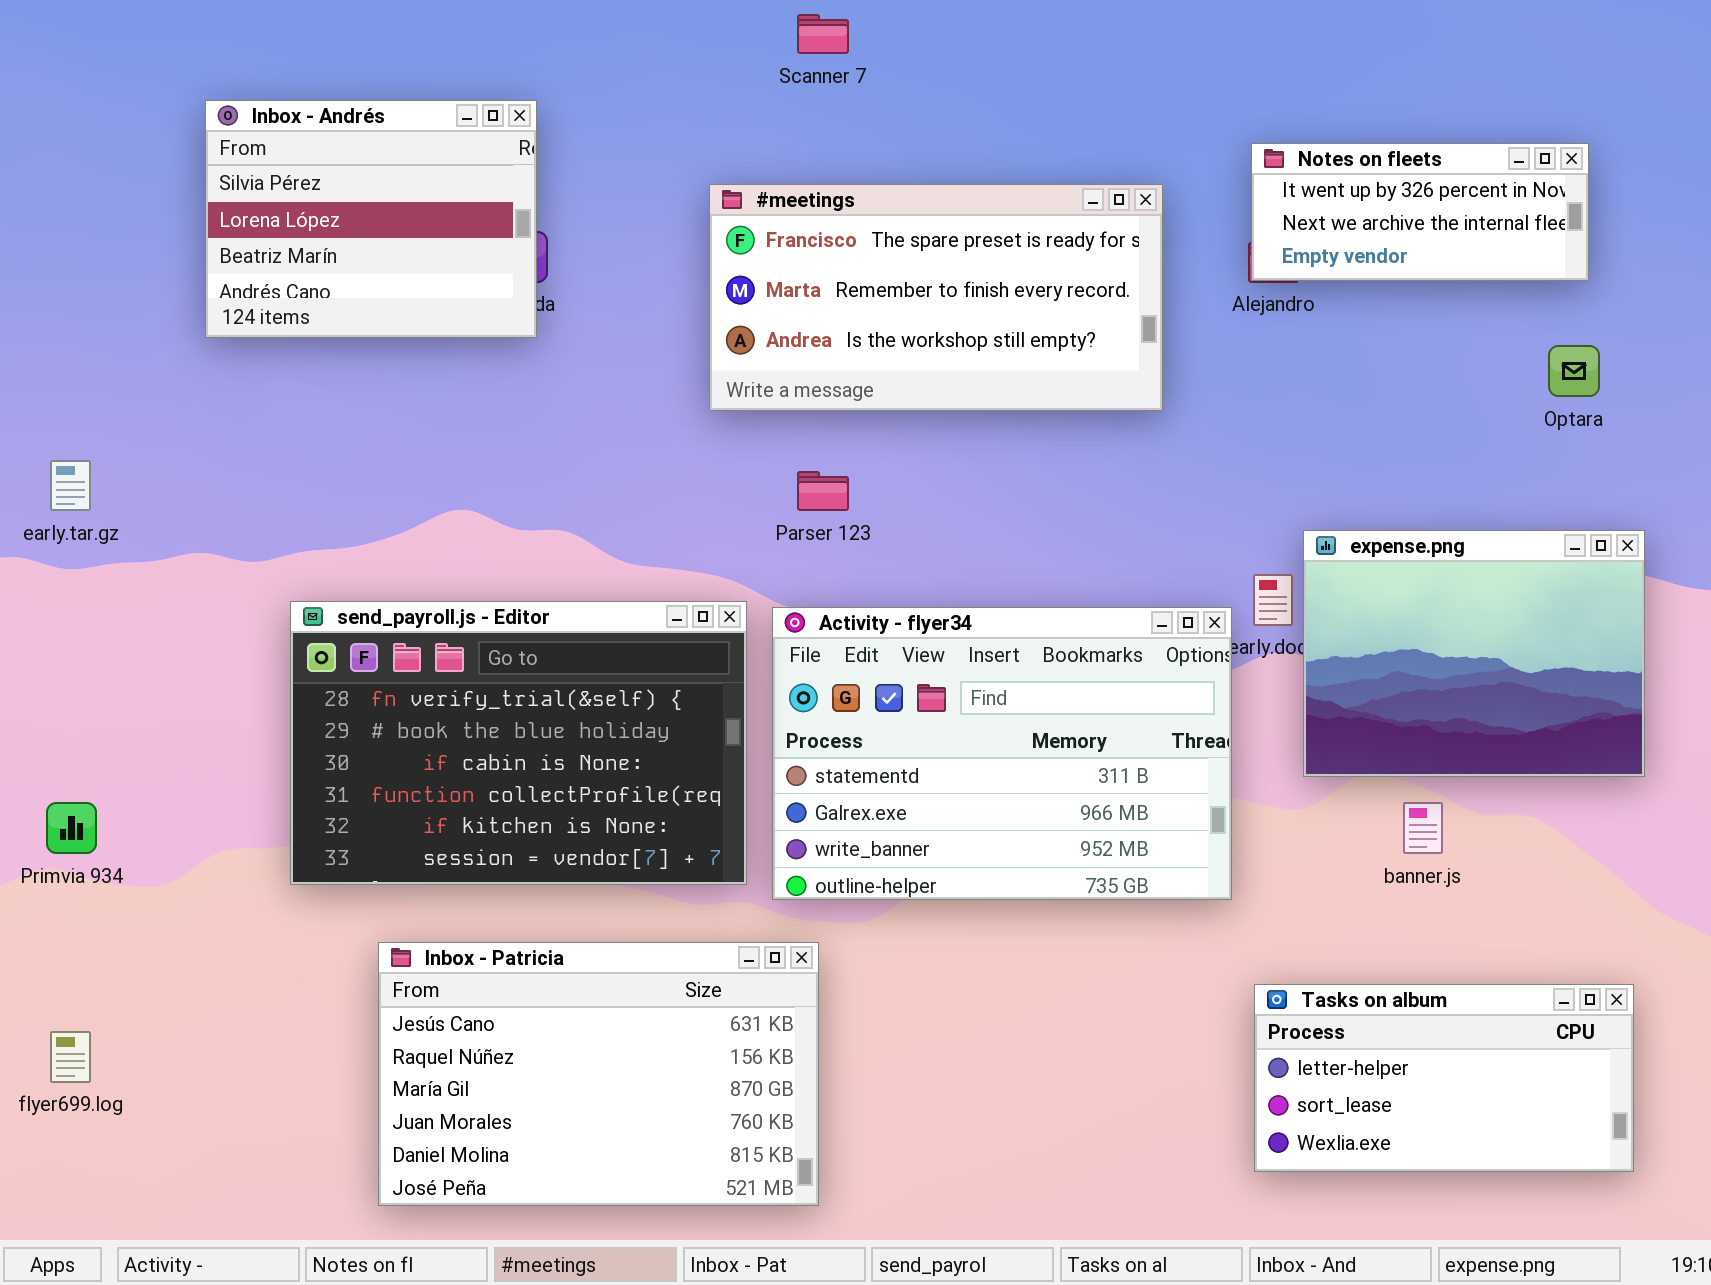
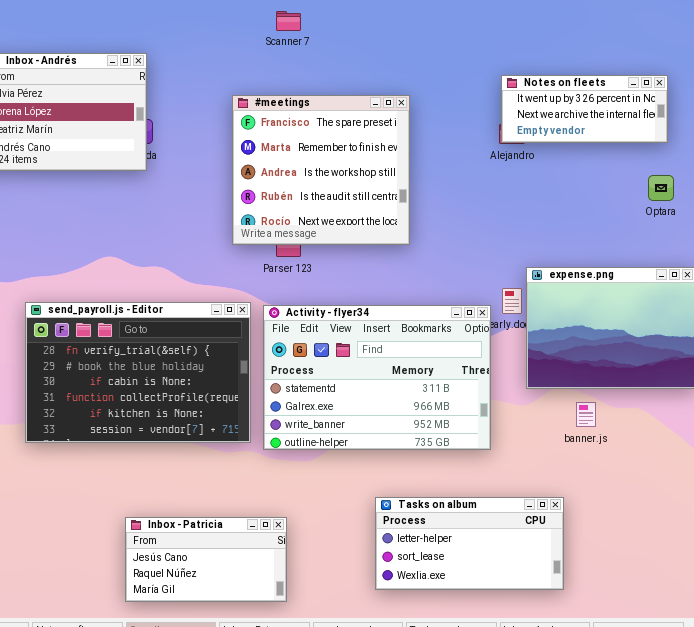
#meetings: [709,184,1163,411] -> [232,95,410,245], resized
Inbox - Patricia: [378,942,819,1206] -> [125,517,287,602], resized
Tasks on album: [1254,984,1634,1172] -> [375,497,564,590], moved

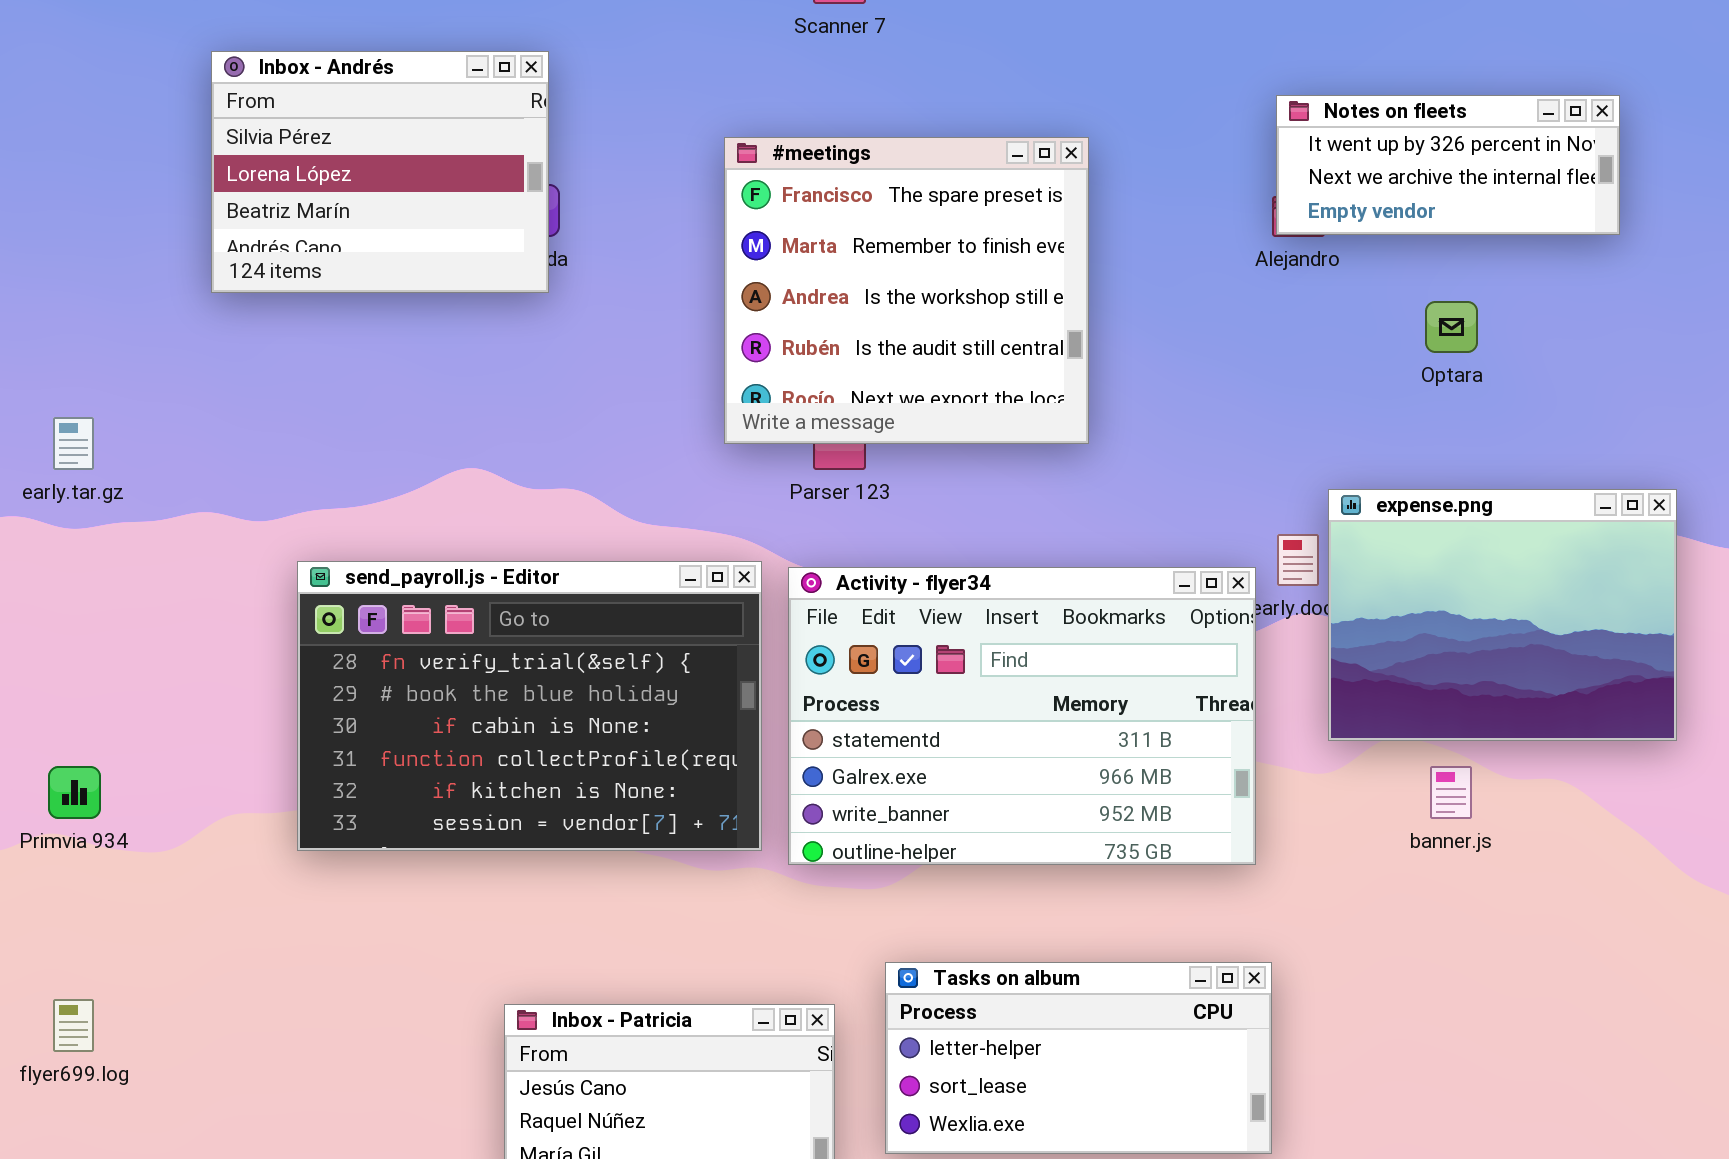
Optara: [648,175,674,201] -> [1425,301,1478,353], moved
Tasks on album: [375,497,564,590] -> [885,962,1272,1154], moved

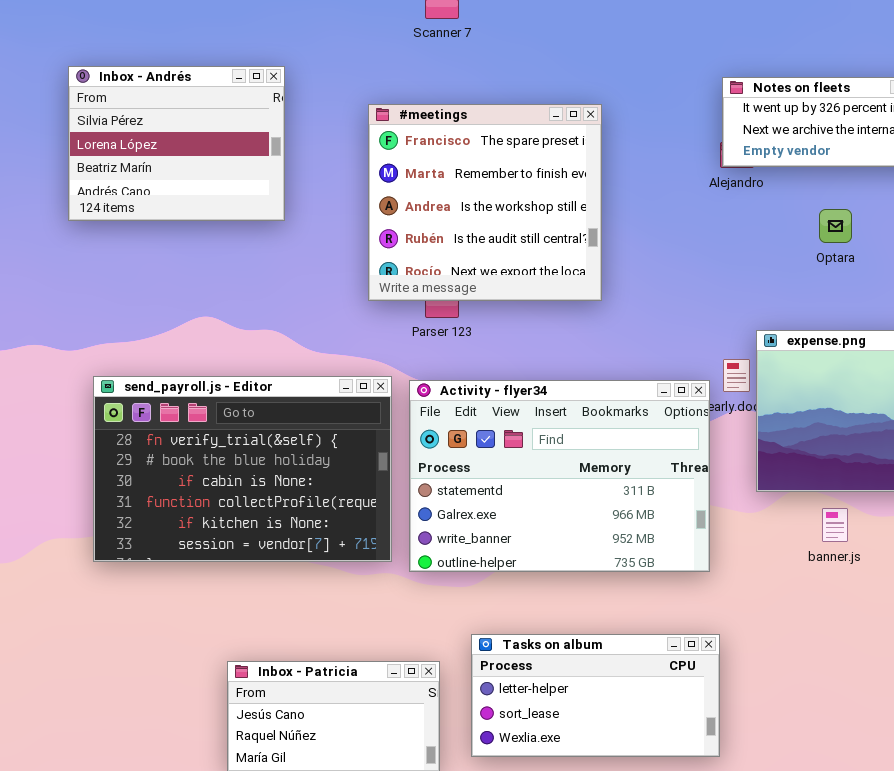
Inbox - Andrés: [211,51,549,293] -> [68,66,285,221], moved

